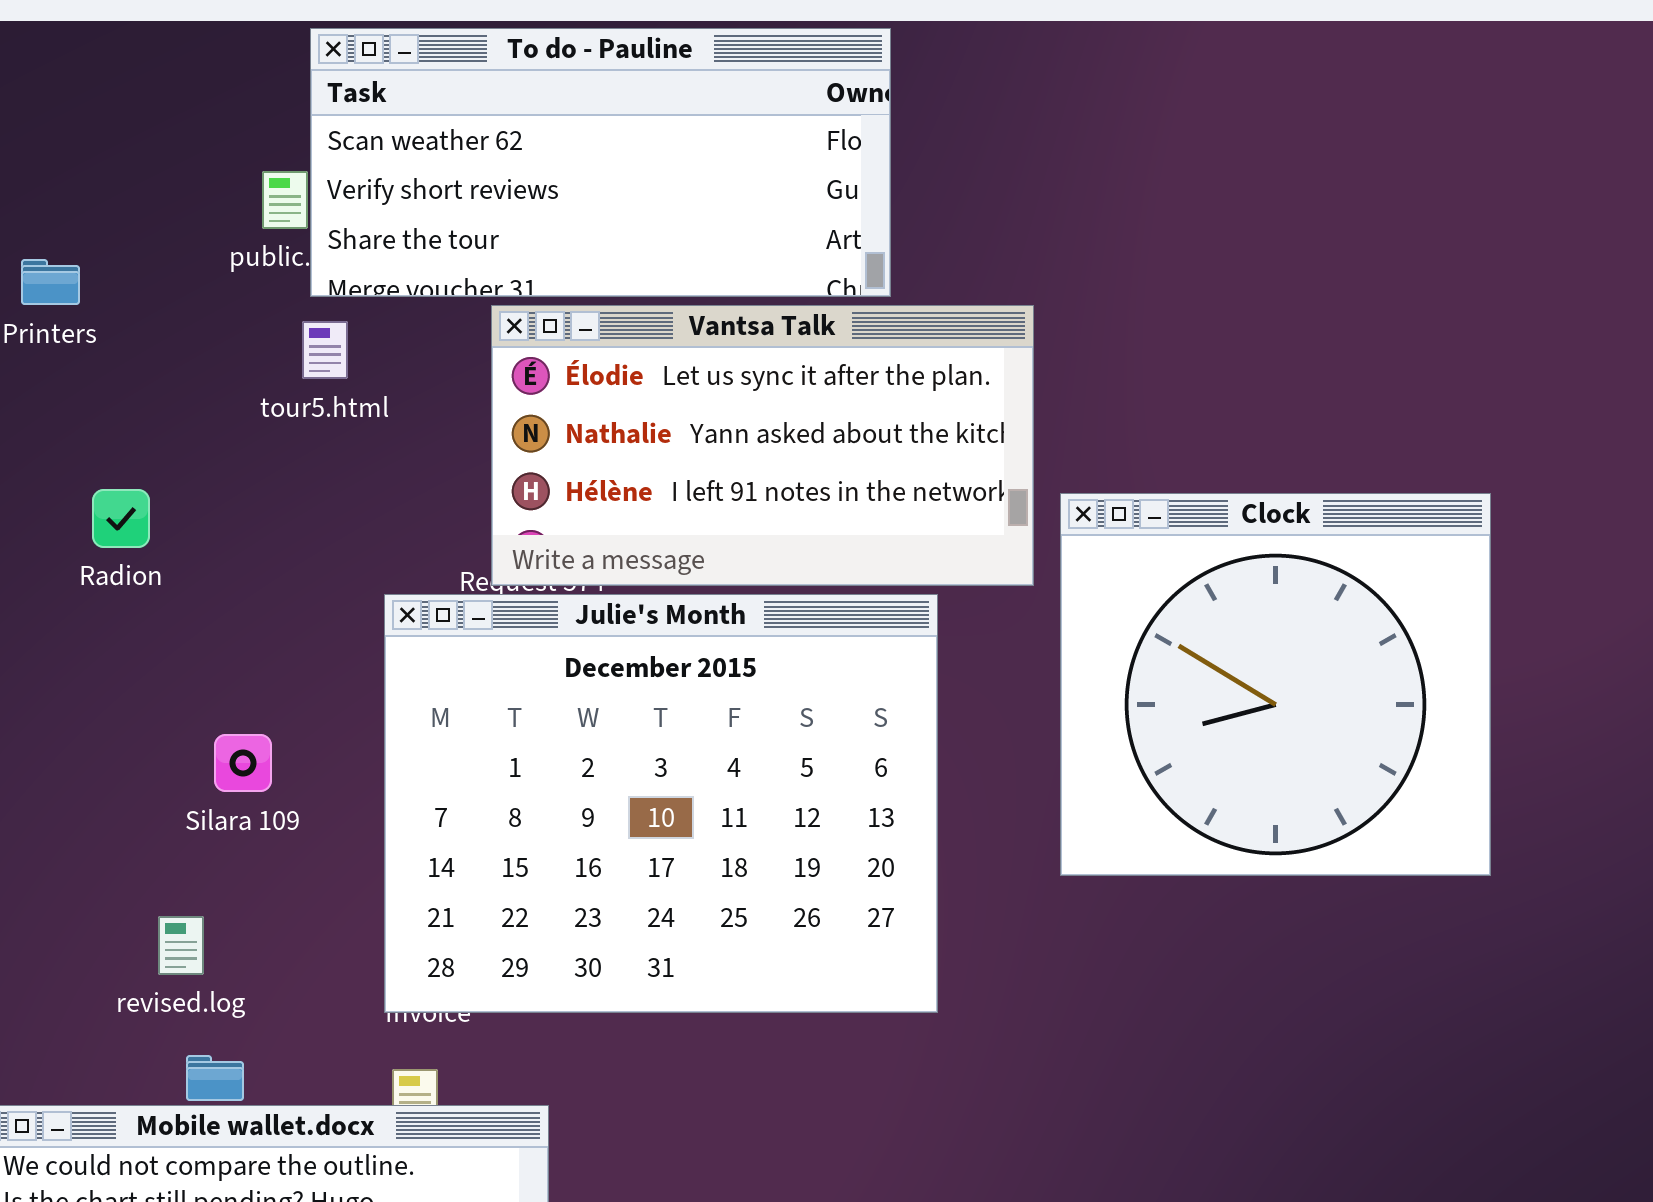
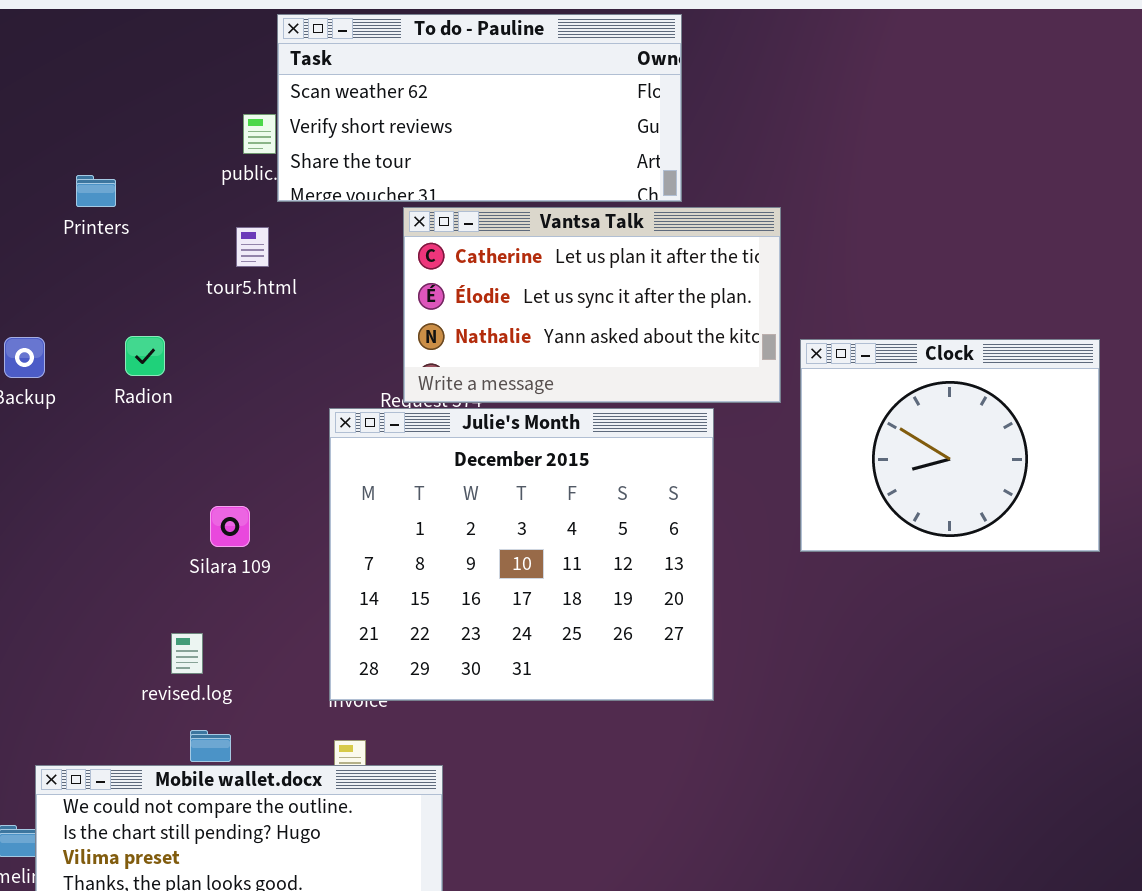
Vantsa Talk: [491,305,1034,586] -> [403,207,781,403], scrolled up 1 row
tour5.html: [302,321,348,379] -> [236,227,269,267], moved
Clock: [1060,493,1491,876] -> [800,339,1100,552], resized

